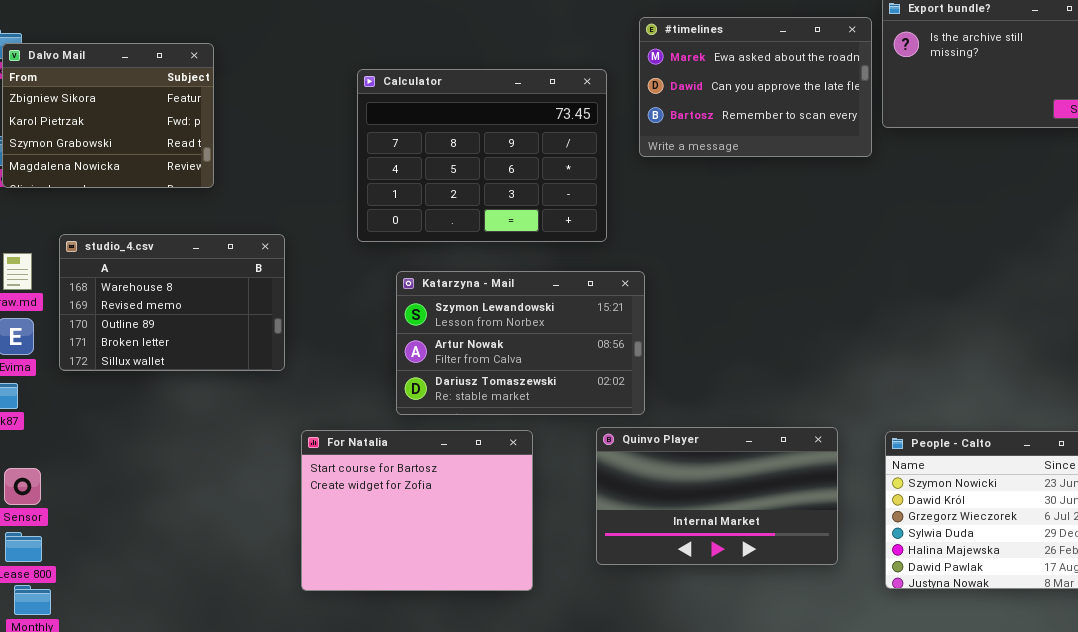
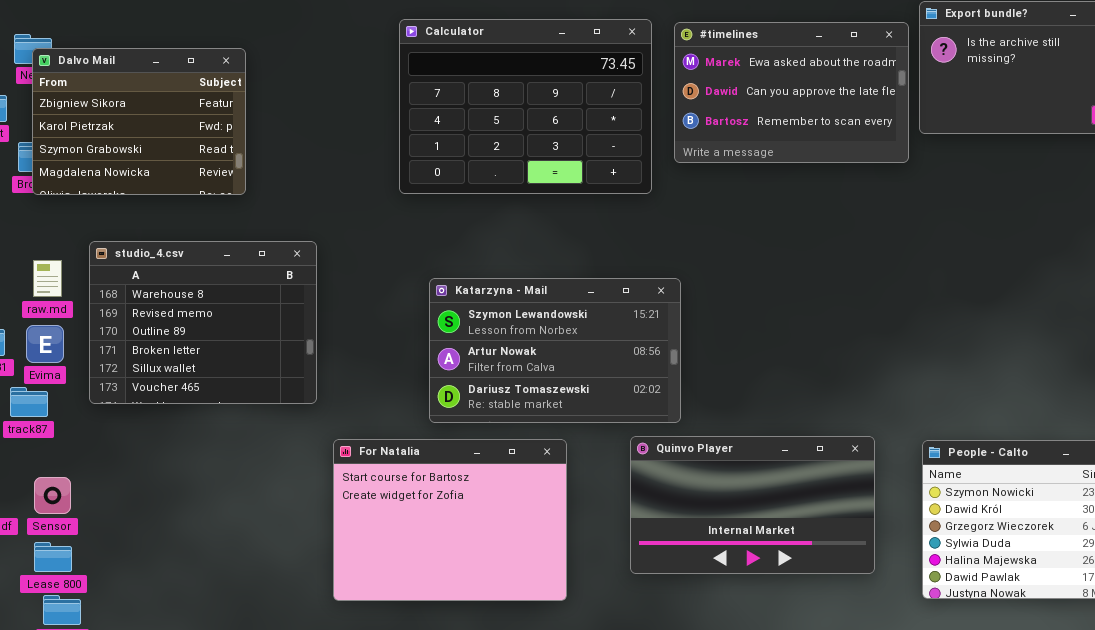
Calculator: [357,69,607,242] -> [399,19,652,194], moved
studio_4.csv: [59,234,285,371] -> [89,241,317,404], resized

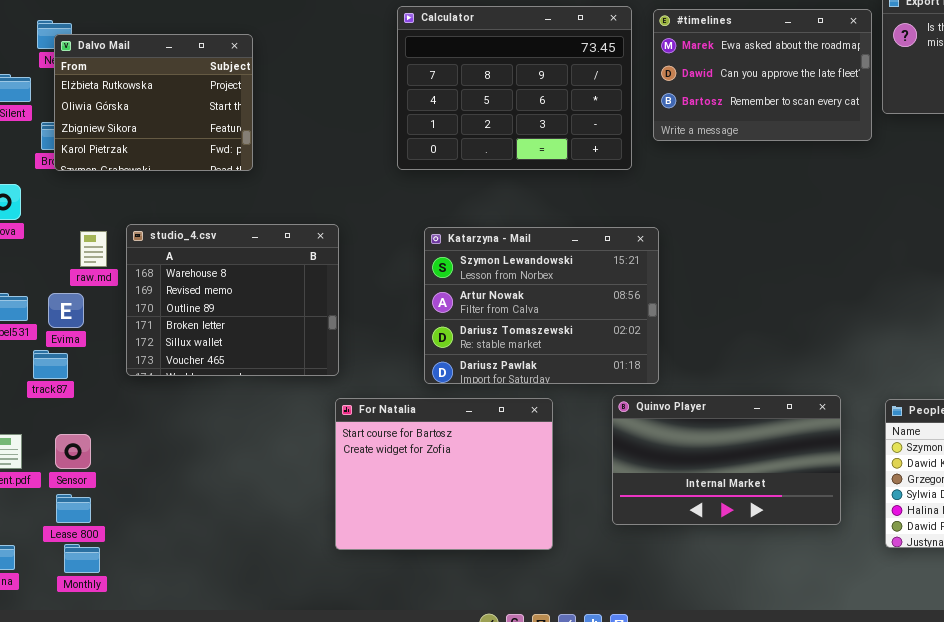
Dalvo Mail: [32,48,246,195] -> [54,34,253,171], scrolled up 2 rows
studio_4.csv: [89,241,317,404] -> [126,224,339,376], moved
raw.md: [33,260,62,297] -> [80,231,107,267], moved
Katarzyna - Mail: [429,278,681,423] -> [424,227,659,384], resized

